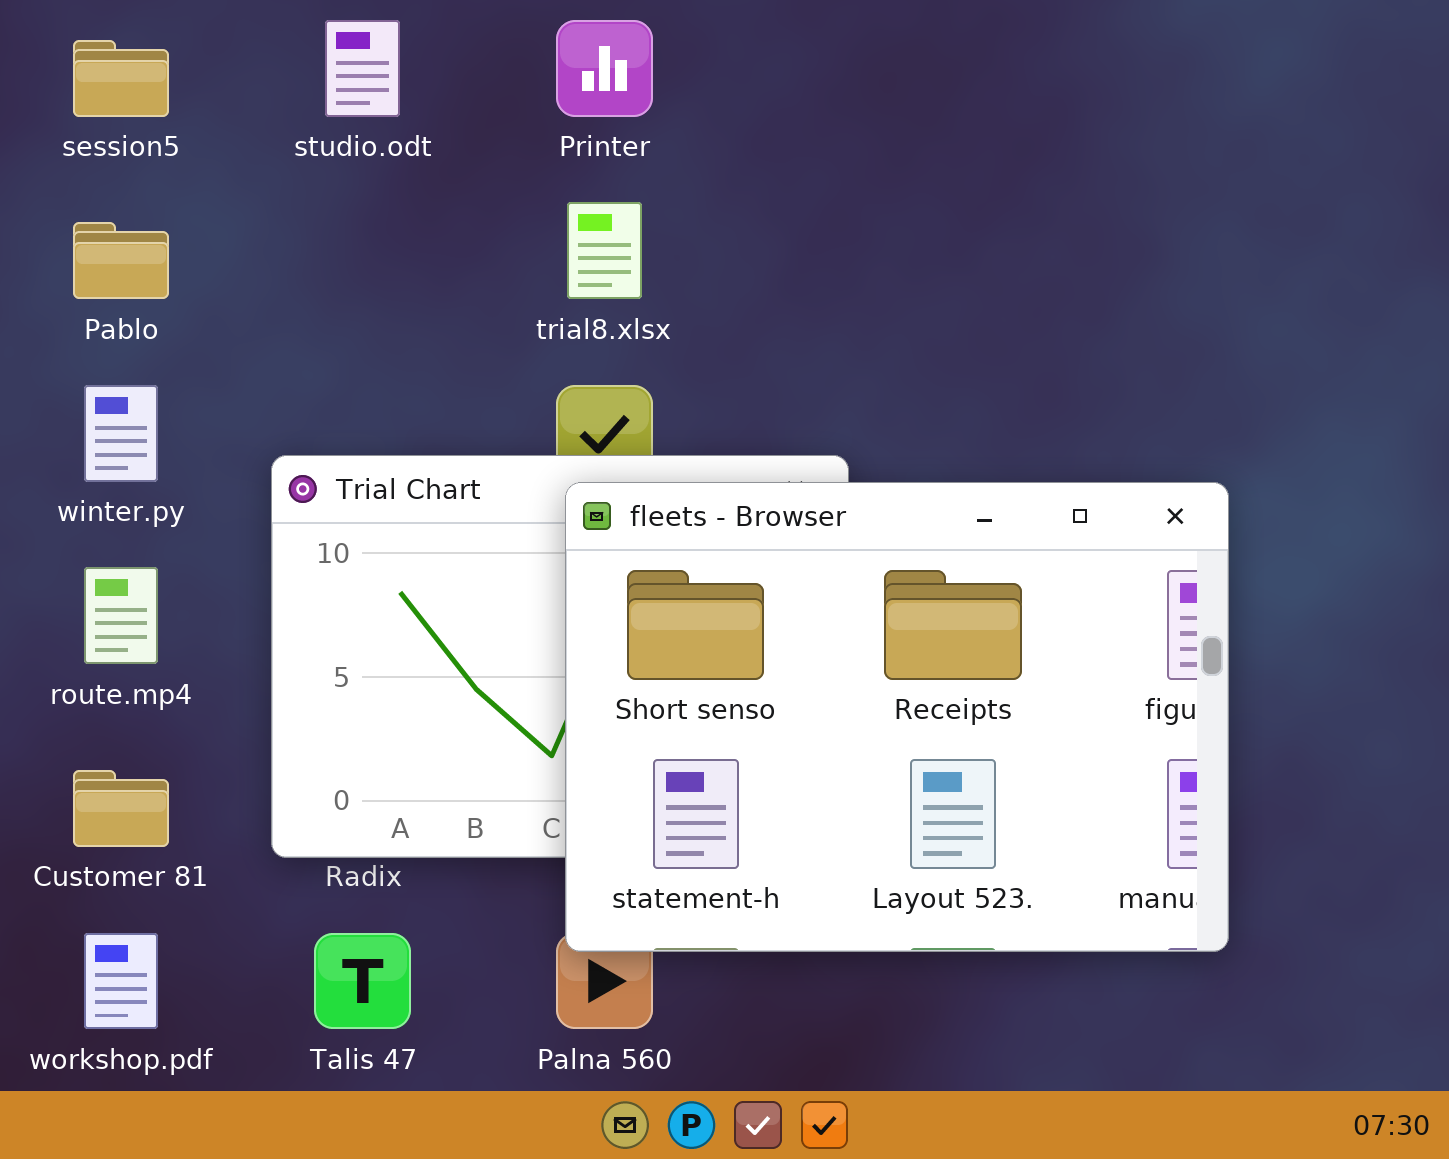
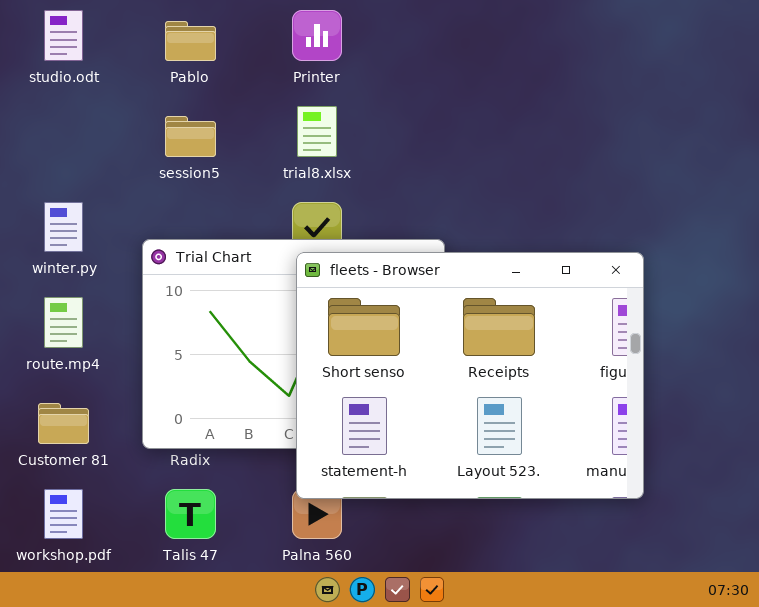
studio.odt: [325,20,400,117] -> [44,10,83,61], moved
session5: [73,40,169,117] -> [165,116,216,157], moved
Pablo: [73,222,169,299] -> [165,21,216,61], moved

